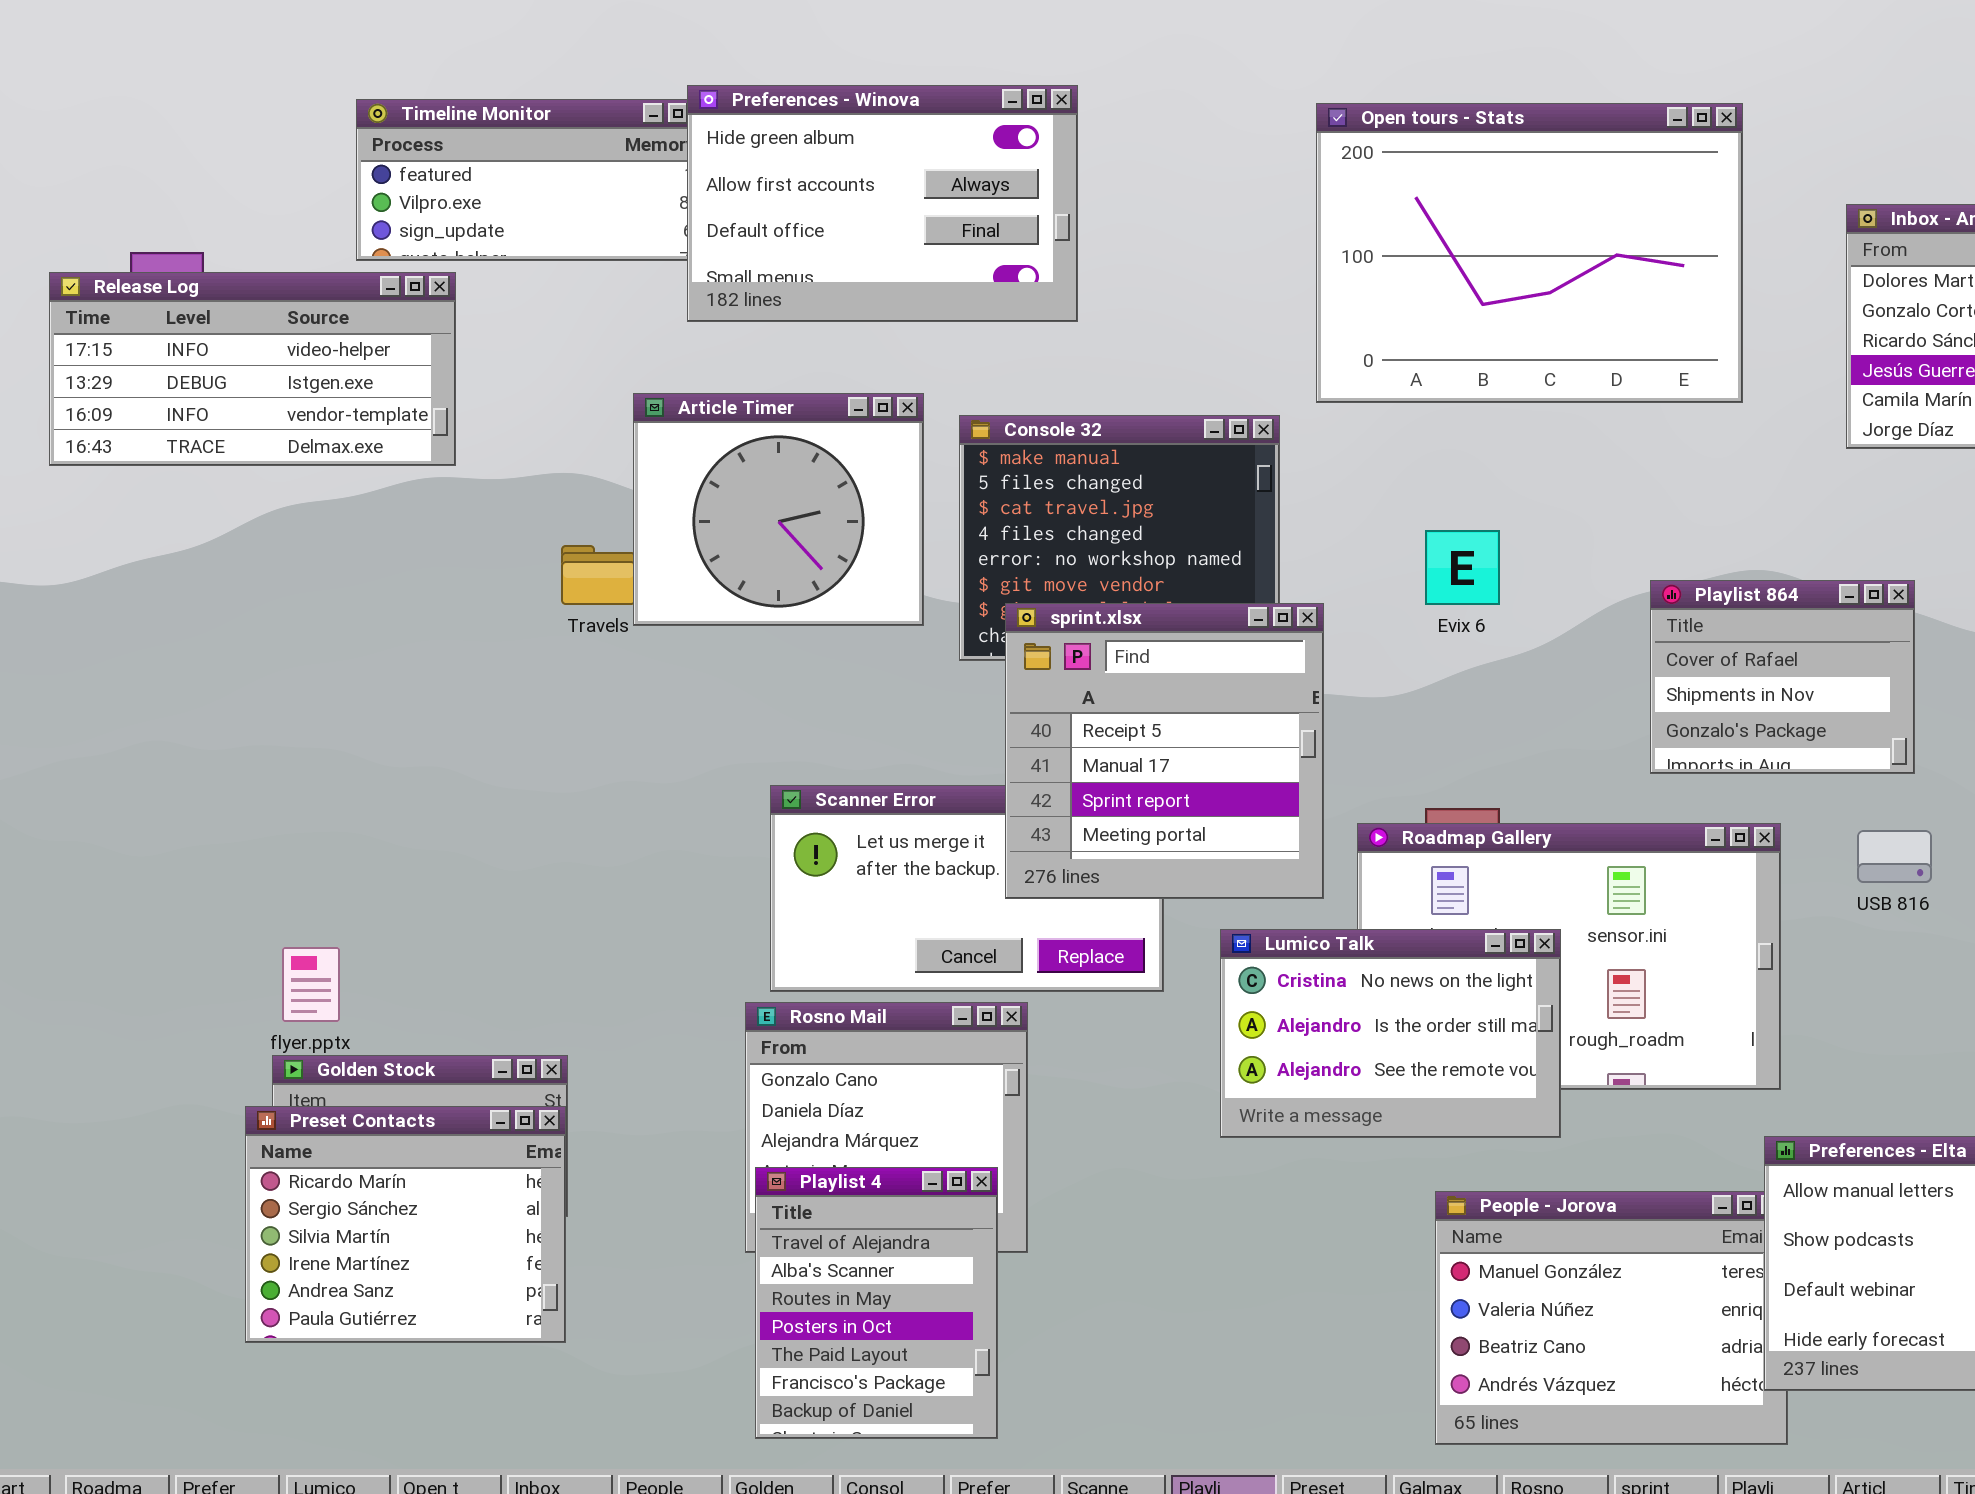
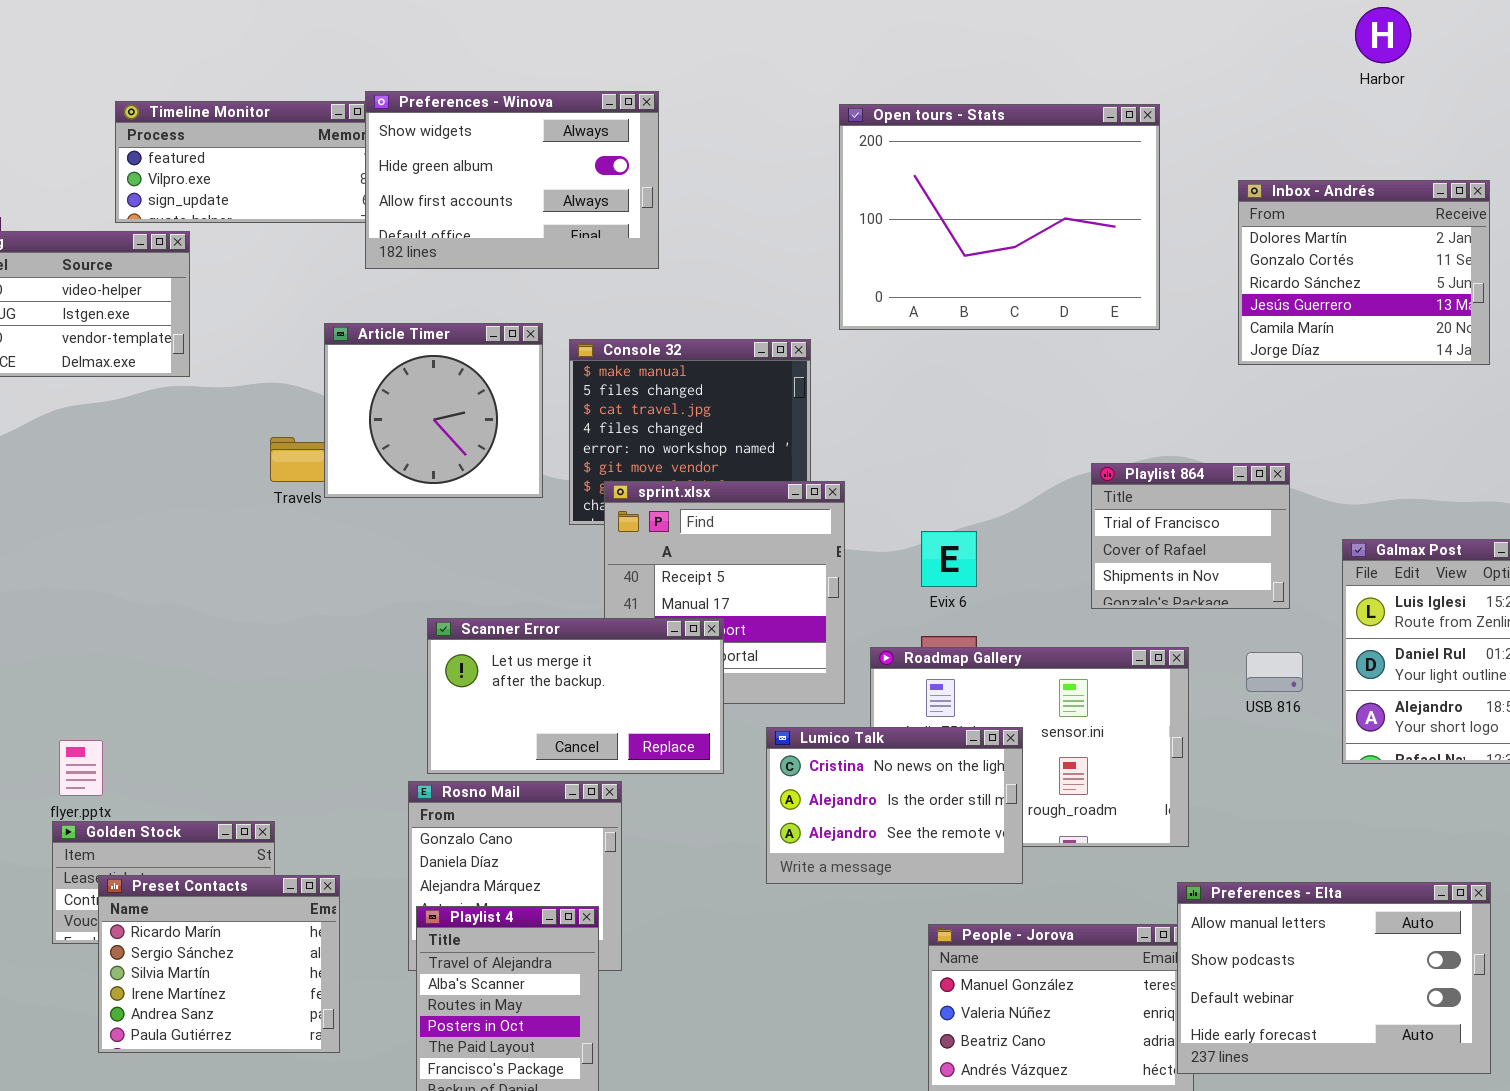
Preferences - Winova: [687,85,1078,322] -> [365,91,659,269], scrolled up 1 row
Evix 6: [1425,530,1500,605] -> [921,531,977,587], moved
Playlist 864: [1650,580,1915,774] -> [1091,463,1290,609], scrolled up 1 row
Scanner Error: [770,785,1164,992] -> [427,618,724,774], raised
Preset Contacts: [245,1106,566,1343] -> [98,875,340,1053], moved

